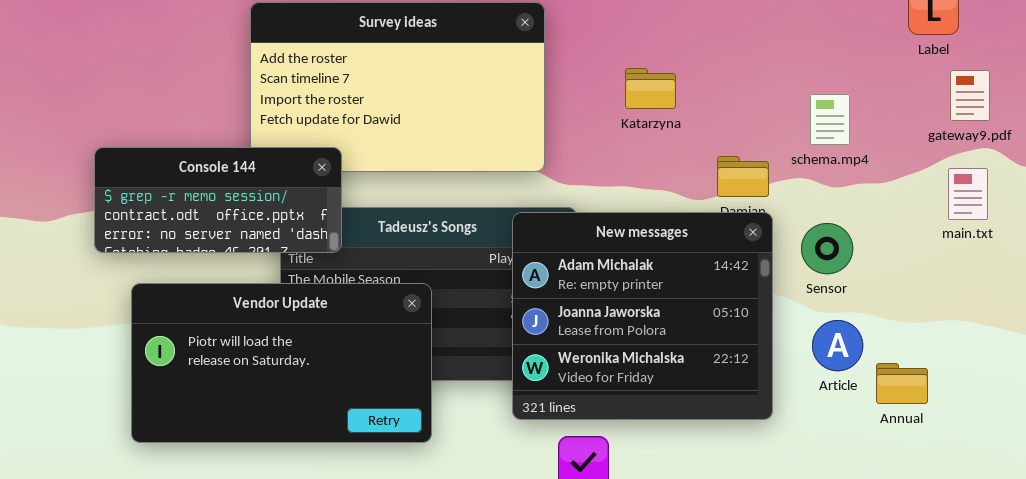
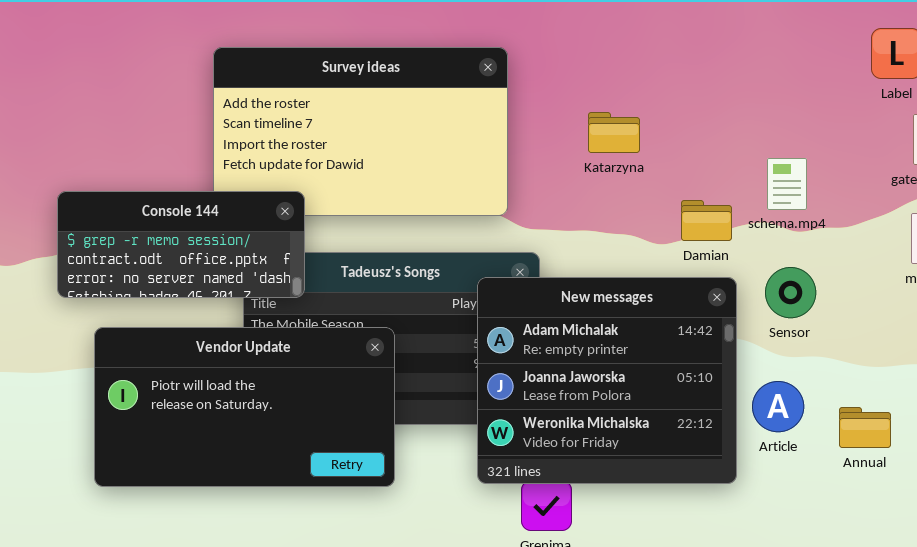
schema.mp4: [810,94,850,145] -> [767,158,807,210], moved
New messages: [512,212,773,420] -> [477,277,737,484], moved
Article: [812,320,863,371] -> [752,381,804,432], moved

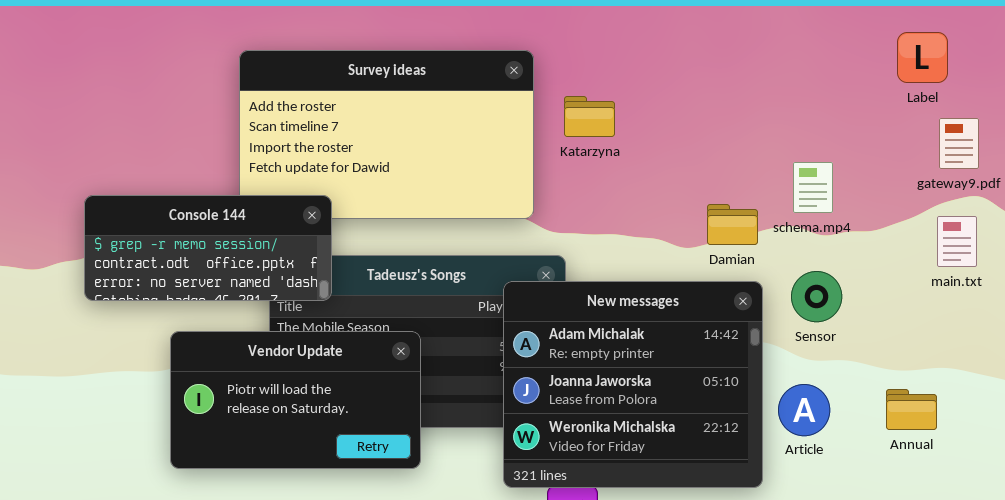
Katarzyna: [588,112,640,153] -> [564,96,615,137], moved
Vendor Update: [94,327,395,487] -> [170,331,421,469], resized
Annual: [839,407,891,448] -> [886,389,937,430], moved

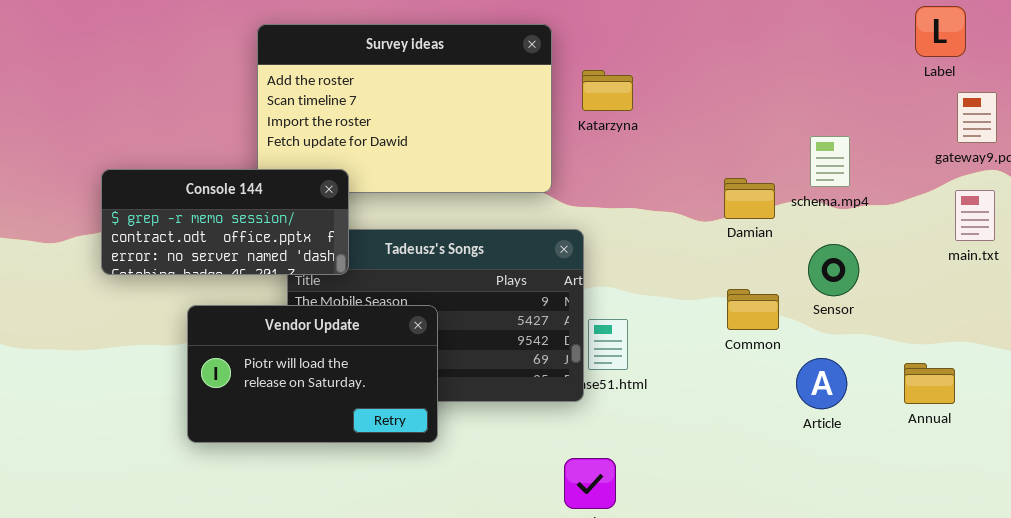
New messages: [503,281,763,488] -> none, closed

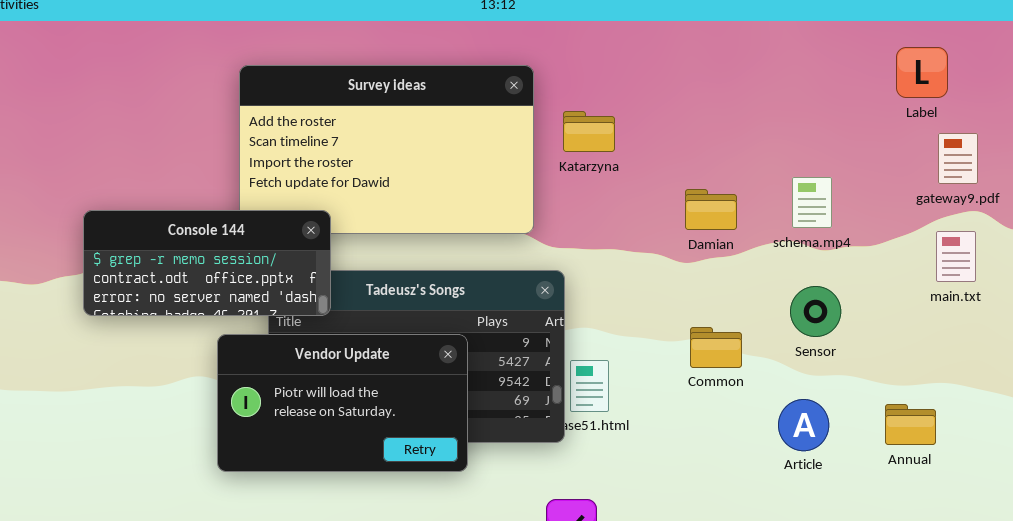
Damian: [724,178,775,219] -> [685,189,737,230], moved
Common: [727,289,779,330] -> [690,327,742,368], moved
Vendor Update: [187,305,438,443] -> [217,334,468,472], moved

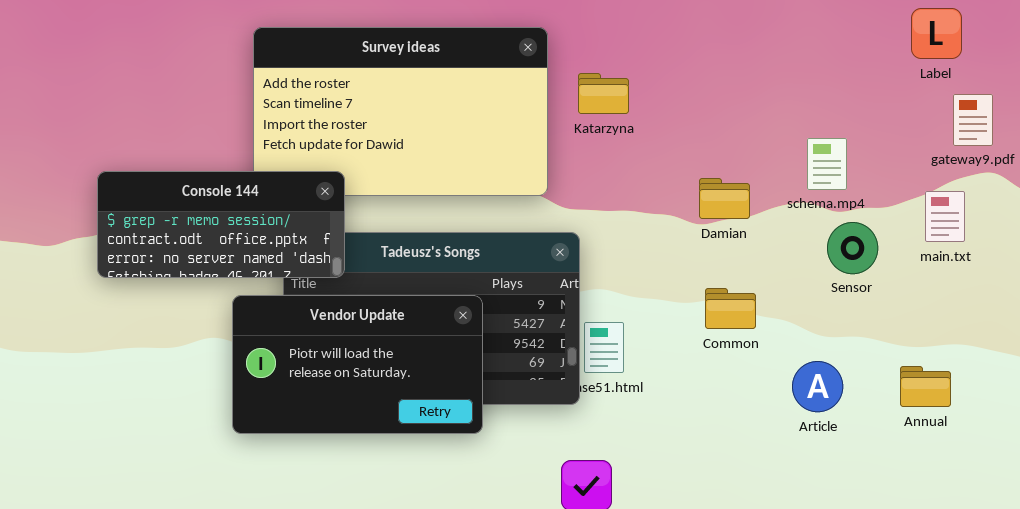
Damian: [685,189,737,230] -> [699,178,750,219], moved
main.txt: [936,231,976,282] -> [925,191,965,242], moved
Sensor: [790,286,841,337] -> [827,222,878,274], moved

